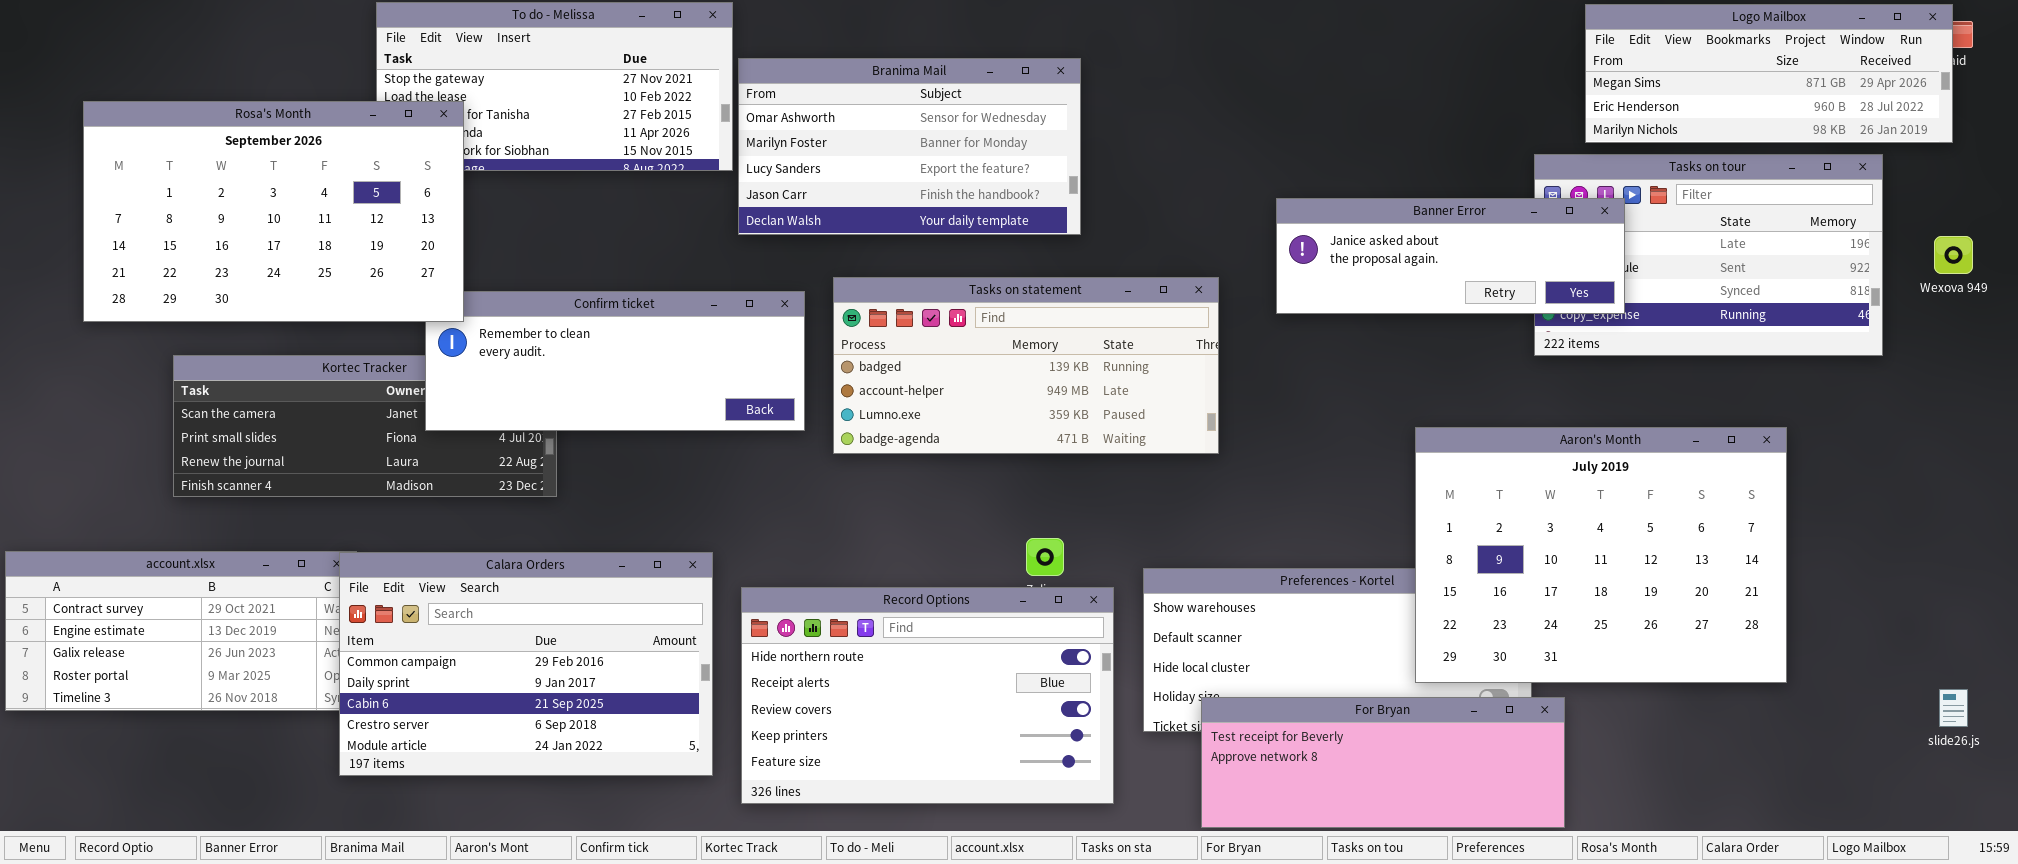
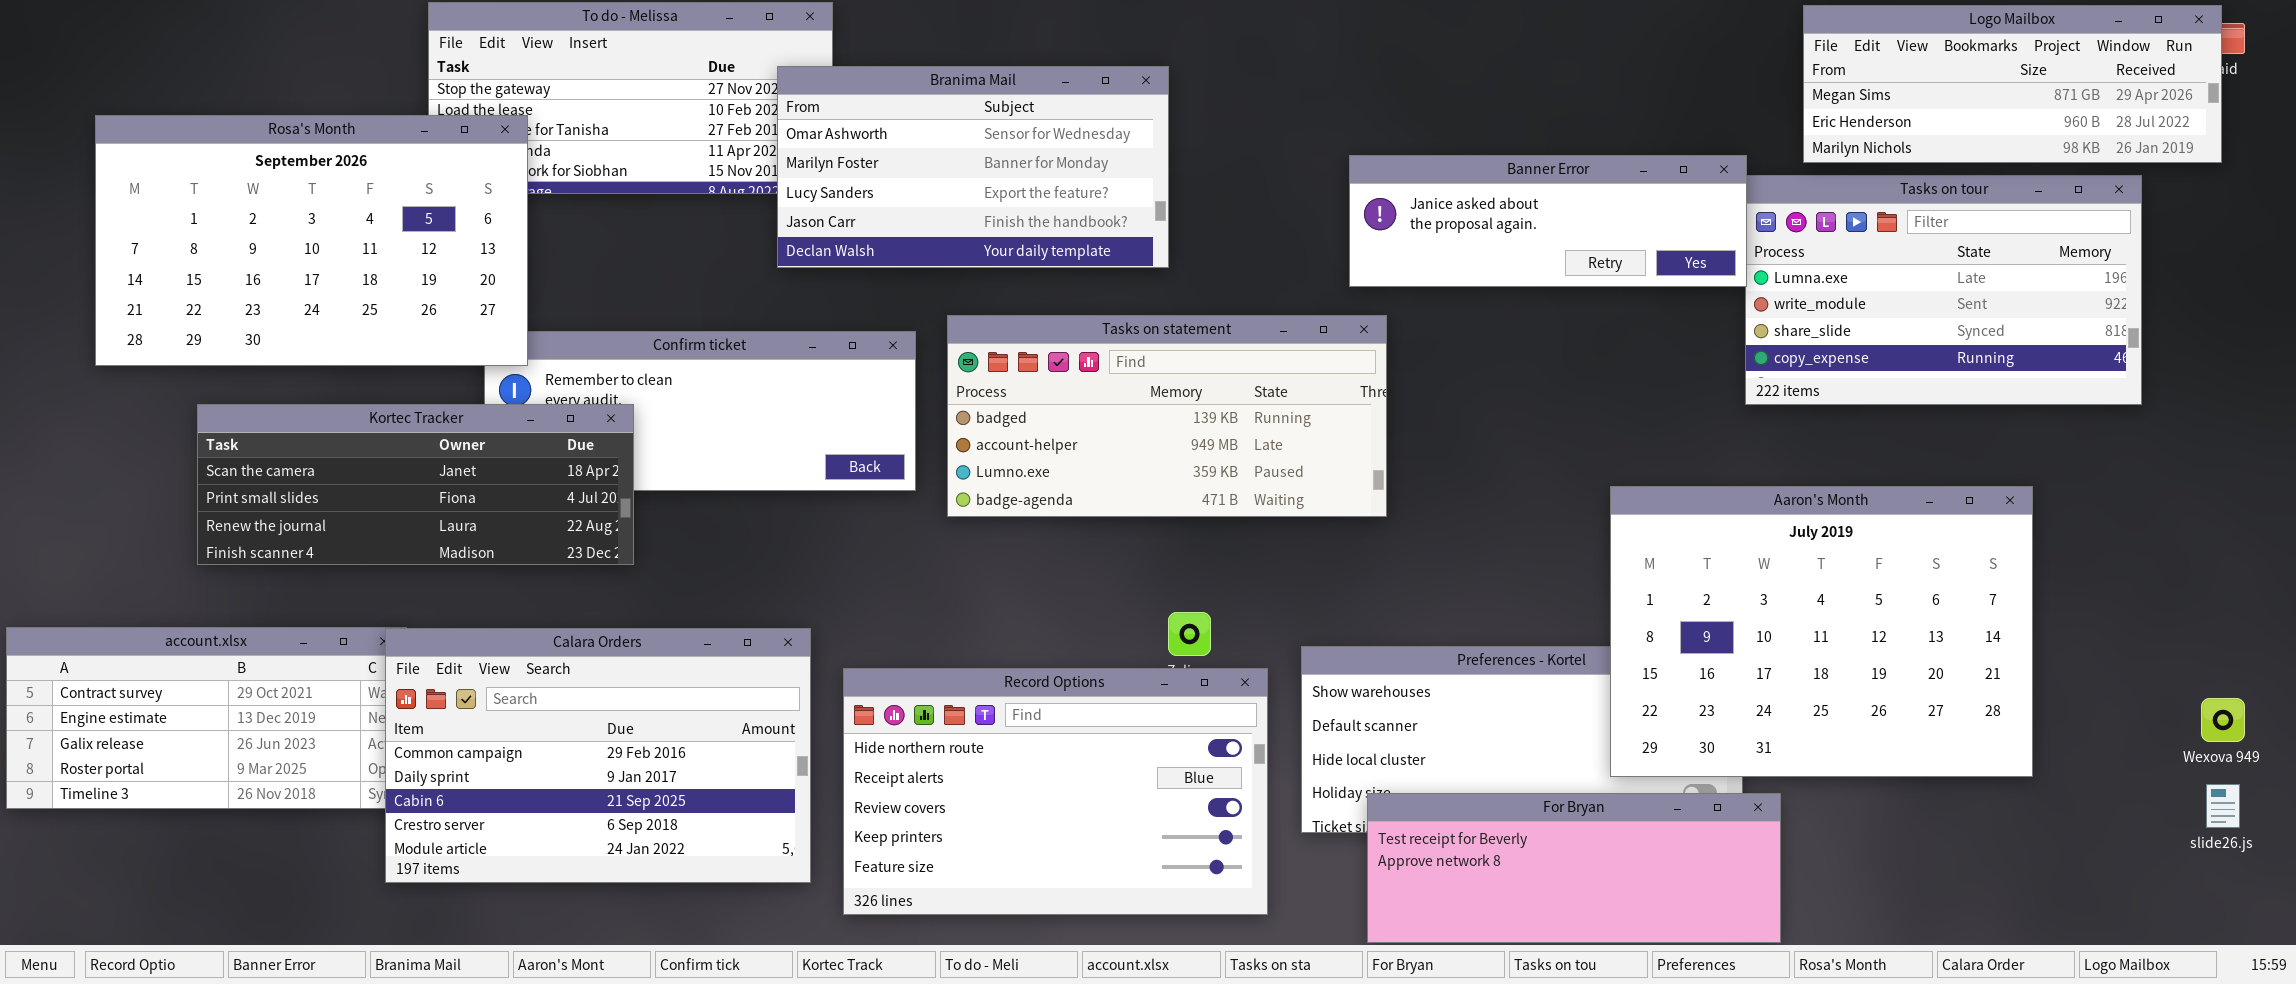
Branima Mail: [738,58,1081,235] -> [777,66,1169,268], moved
Banner Error: [1276,198,1625,314] -> [1349,155,1747,287], moved
Wexova 949: [1934,236,1973,274] -> [2201,698,2245,742], moved
Kortec Tracker: [173,355,557,497] -> [197,404,634,565], raised

